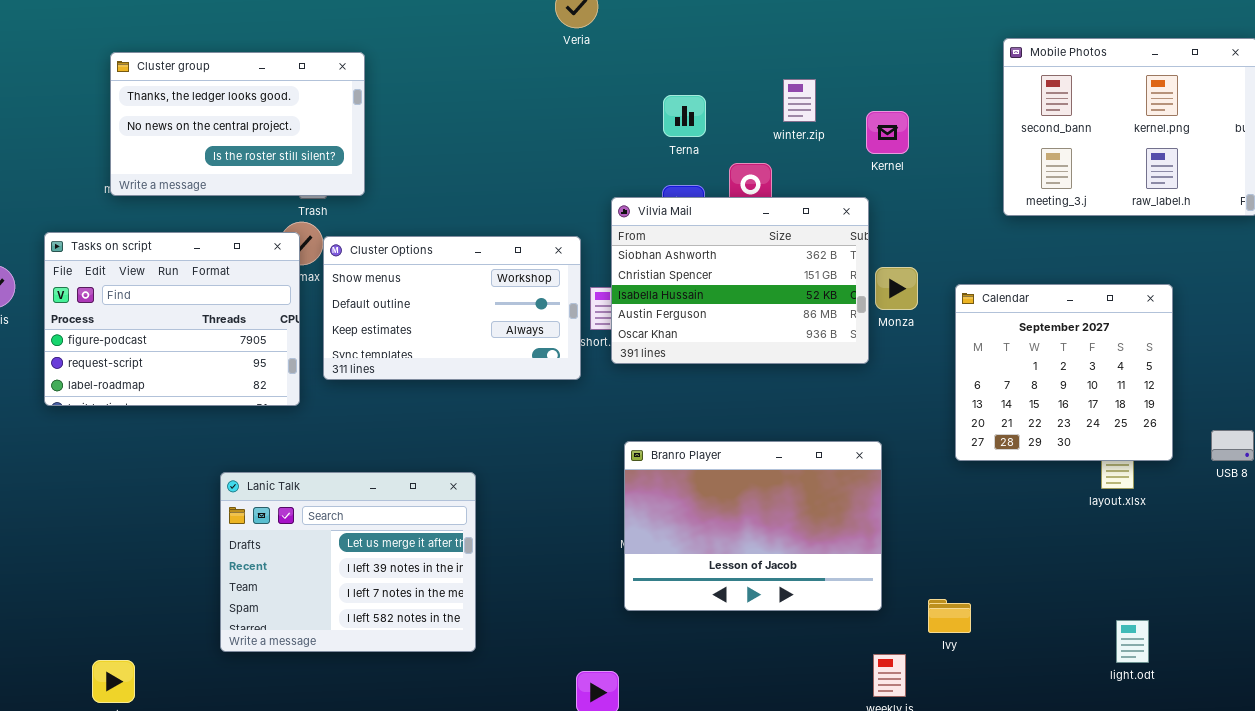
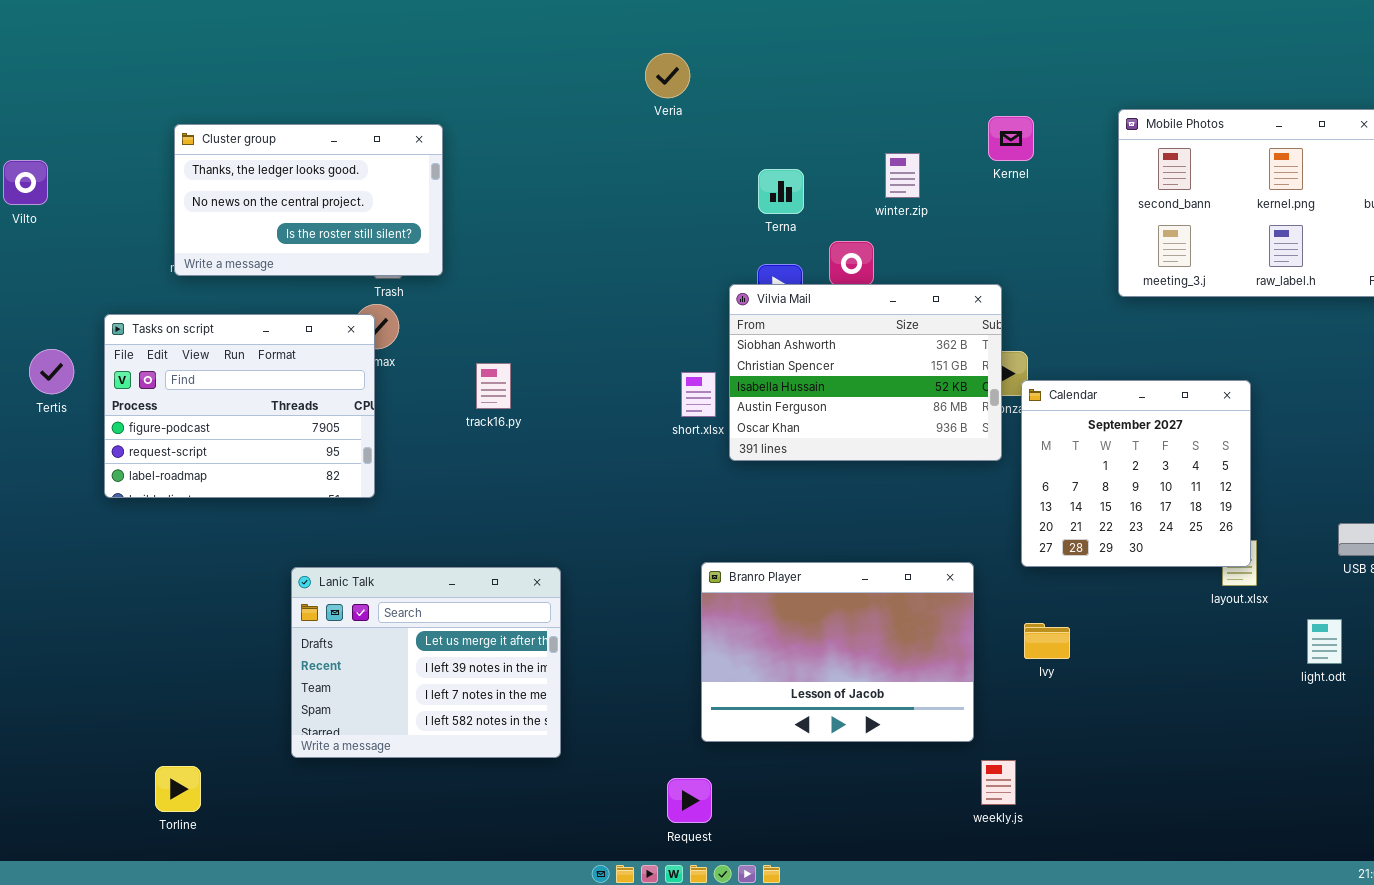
Kernel: [866,111,909,154] -> [988,116,1034,161], moved
Vilvia Mail: [611,197,869,364] -> [729,284,1002,461], moved
Cluster Options: [323,236,581,380] -> none, closed
Calendar: [955,284,1173,461] -> [1021,380,1251,567], moved
Branro Player: [624,441,882,611] -> [701,562,974,742], moved
Ivy: [928,599,971,633] -> [1024,623,1070,659], moved
light.odt: [1116,620,1149,663] -> [1307,619,1342,664], moved

